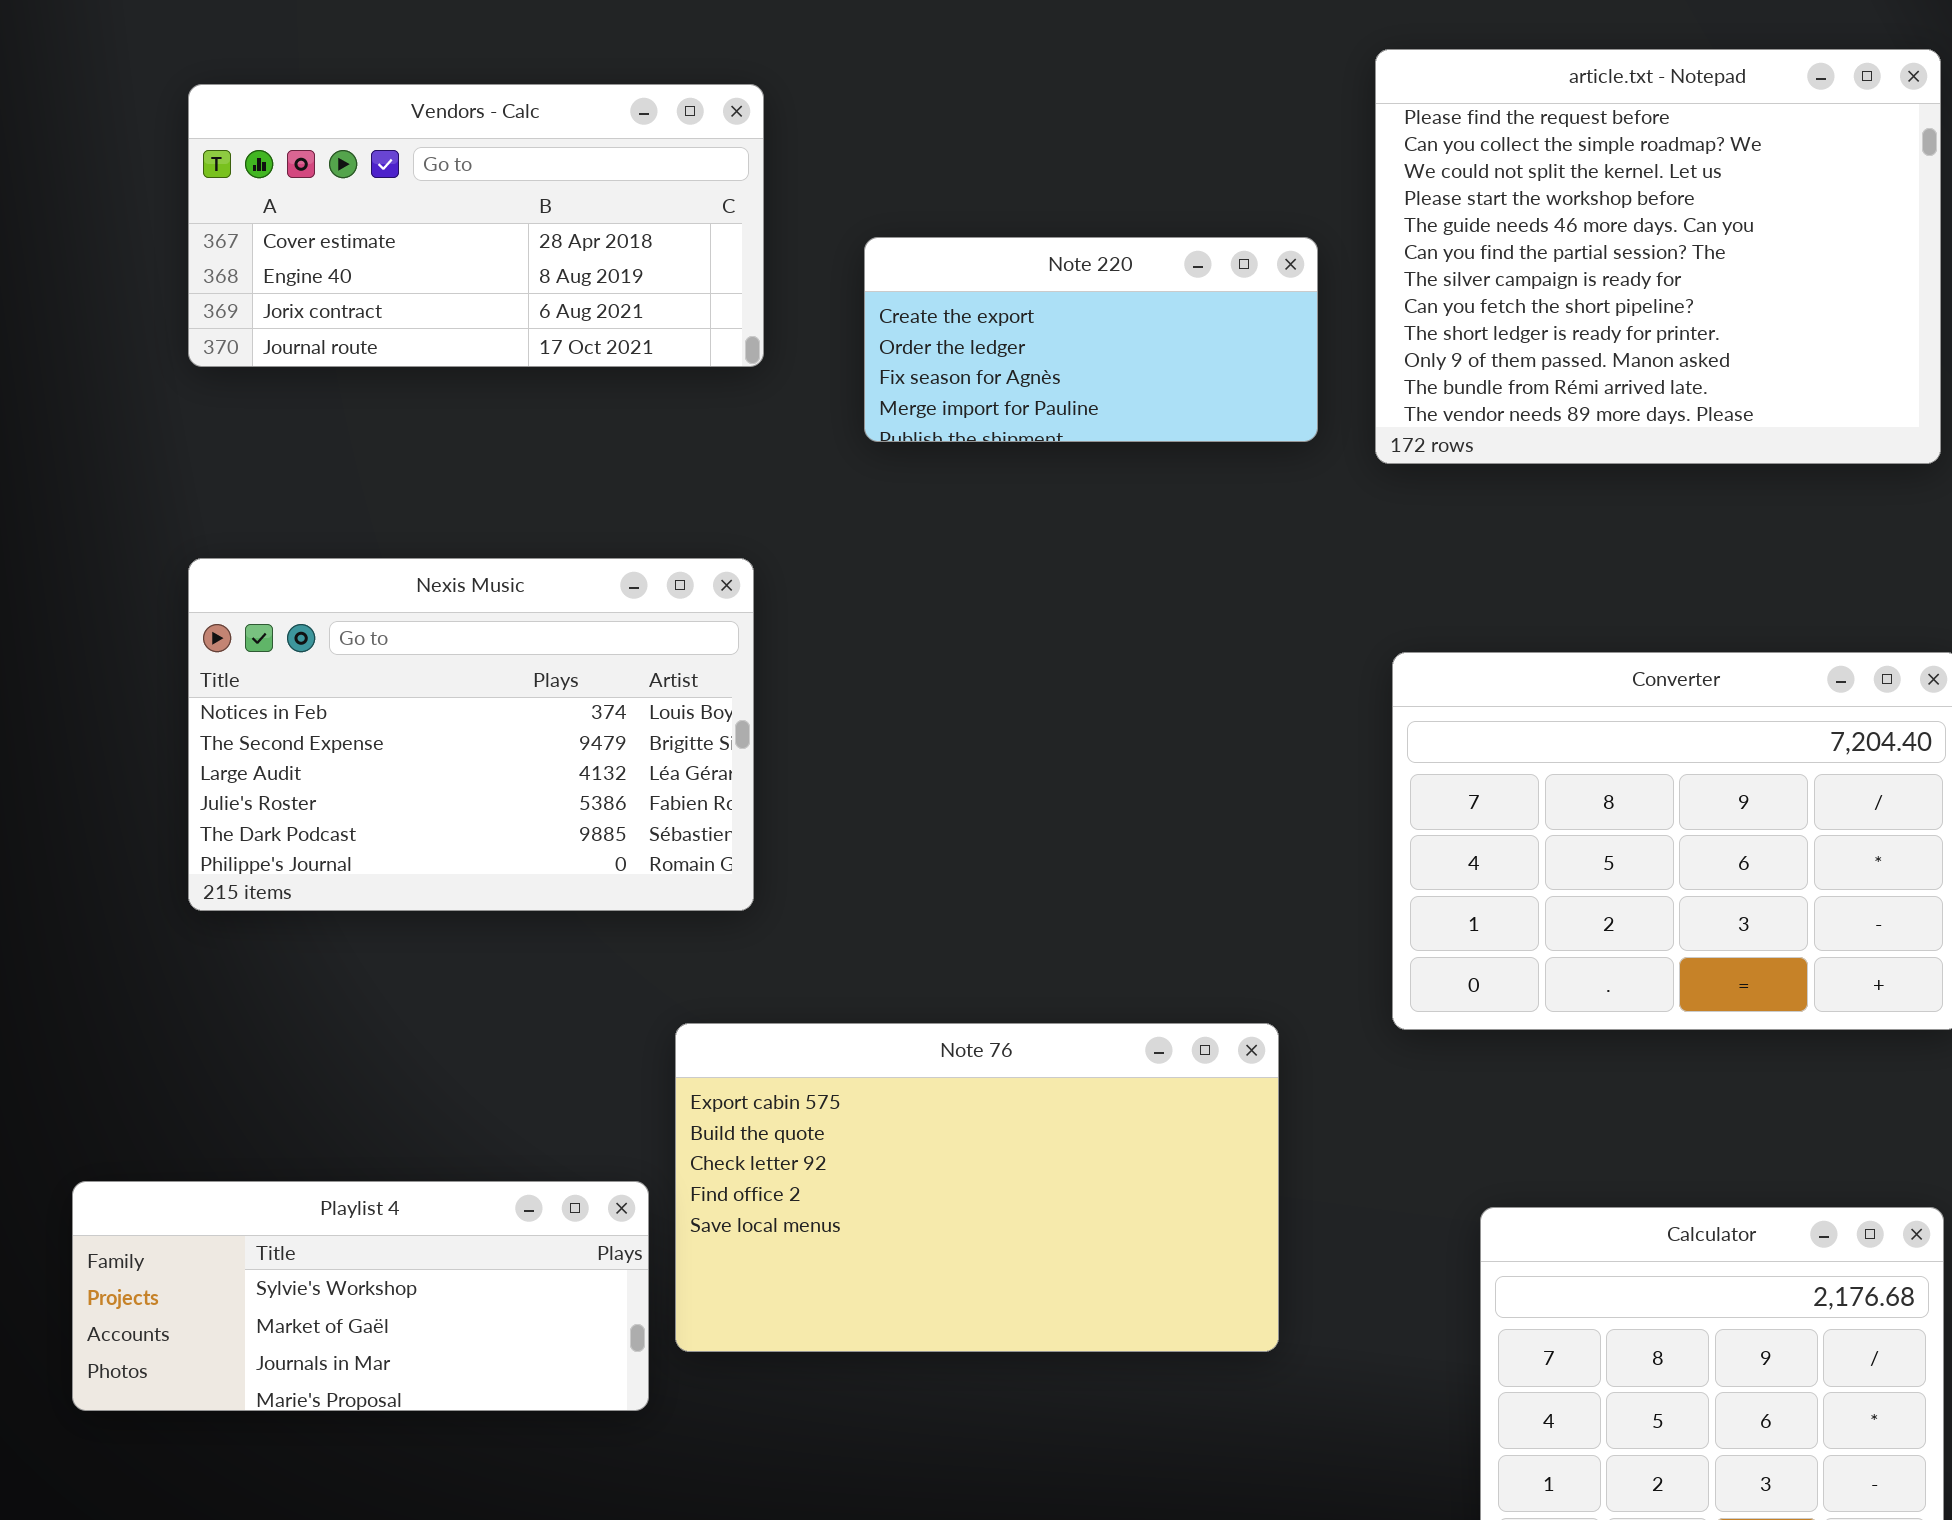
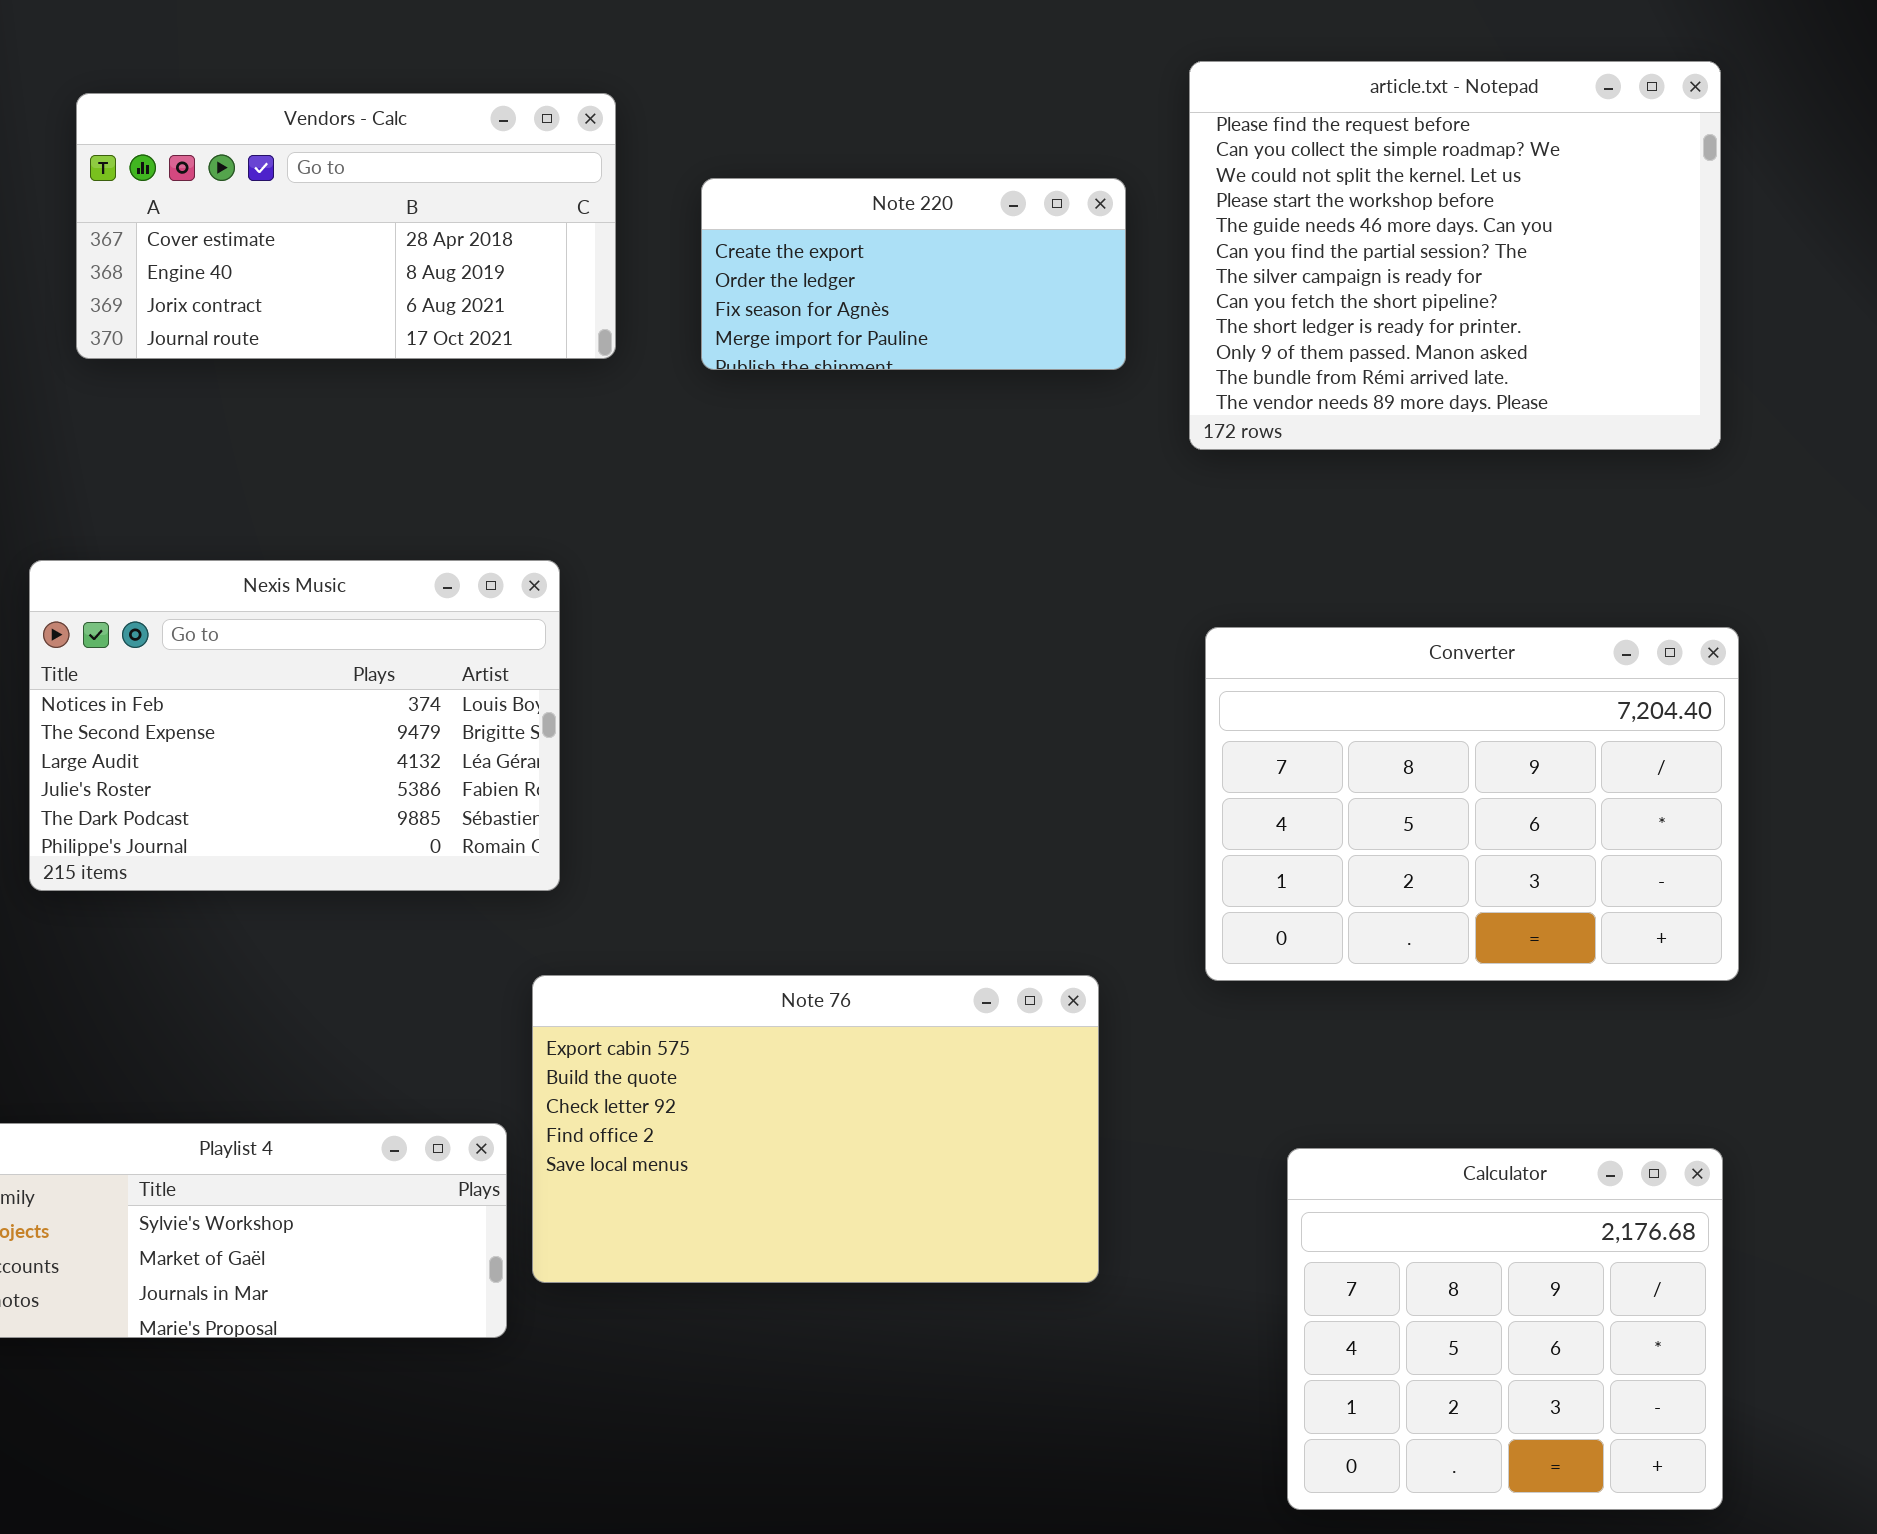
Note 220: [864,237,1318,442] -> [701,178,1126,370], moved
Nexis Music: [188,558,754,911] -> [29,560,560,891], moved

